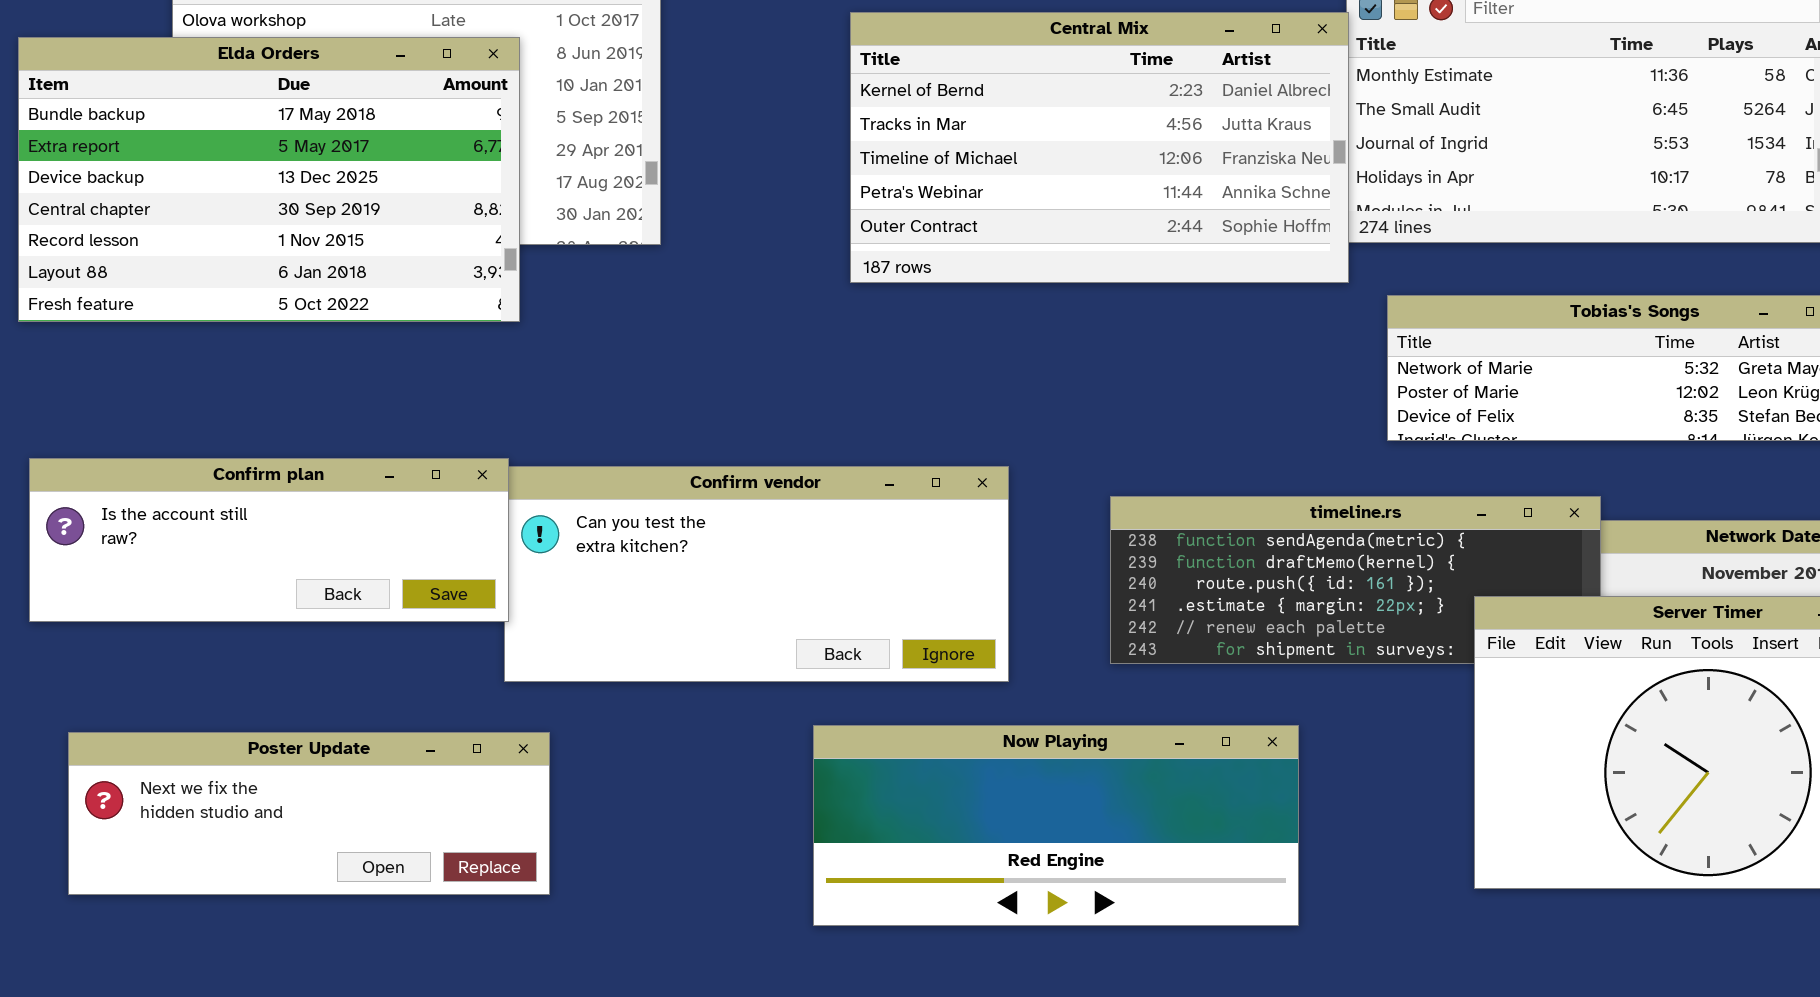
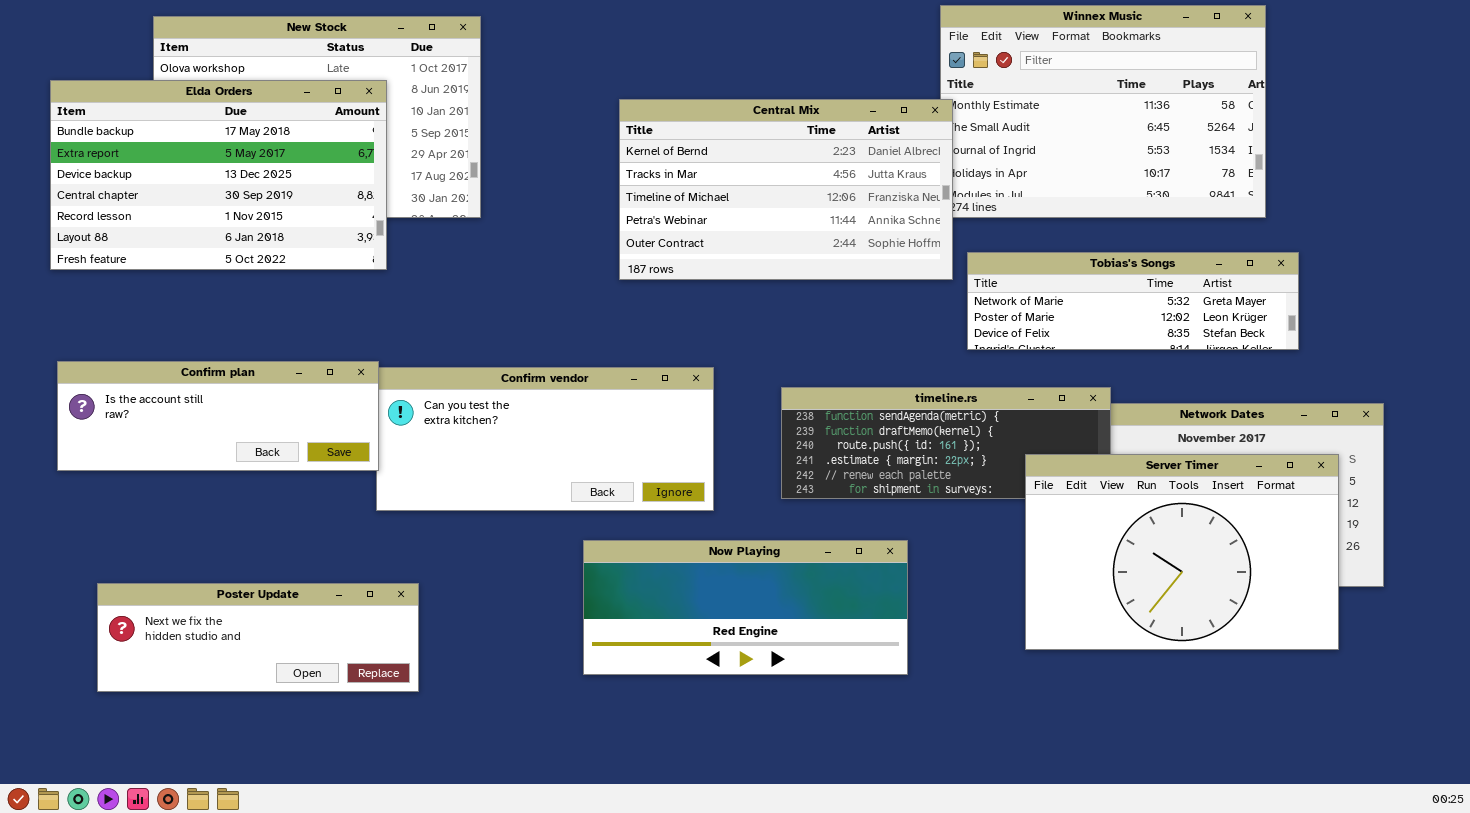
Central Mix: [850,12,1349,283] -> [619,99,953,280], moved
Poster Update: [68,732,550,895] -> [97,583,419,692], moved

